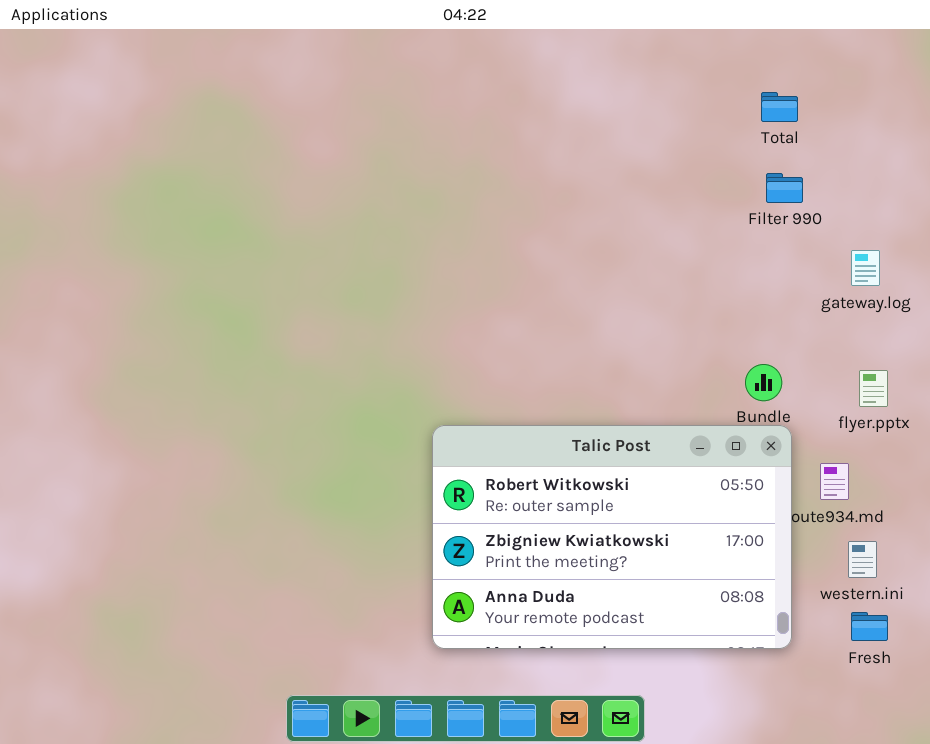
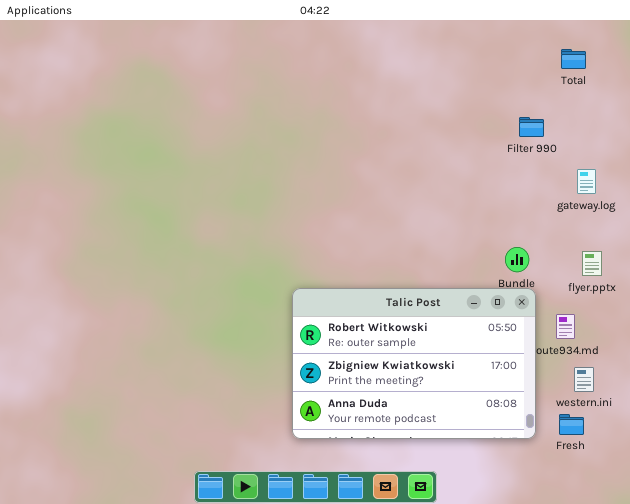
Total: [761,92,798,122] -> [561,49,586,69], moved
Fresh: [851,612,888,641] -> [559,414,584,435], moved

